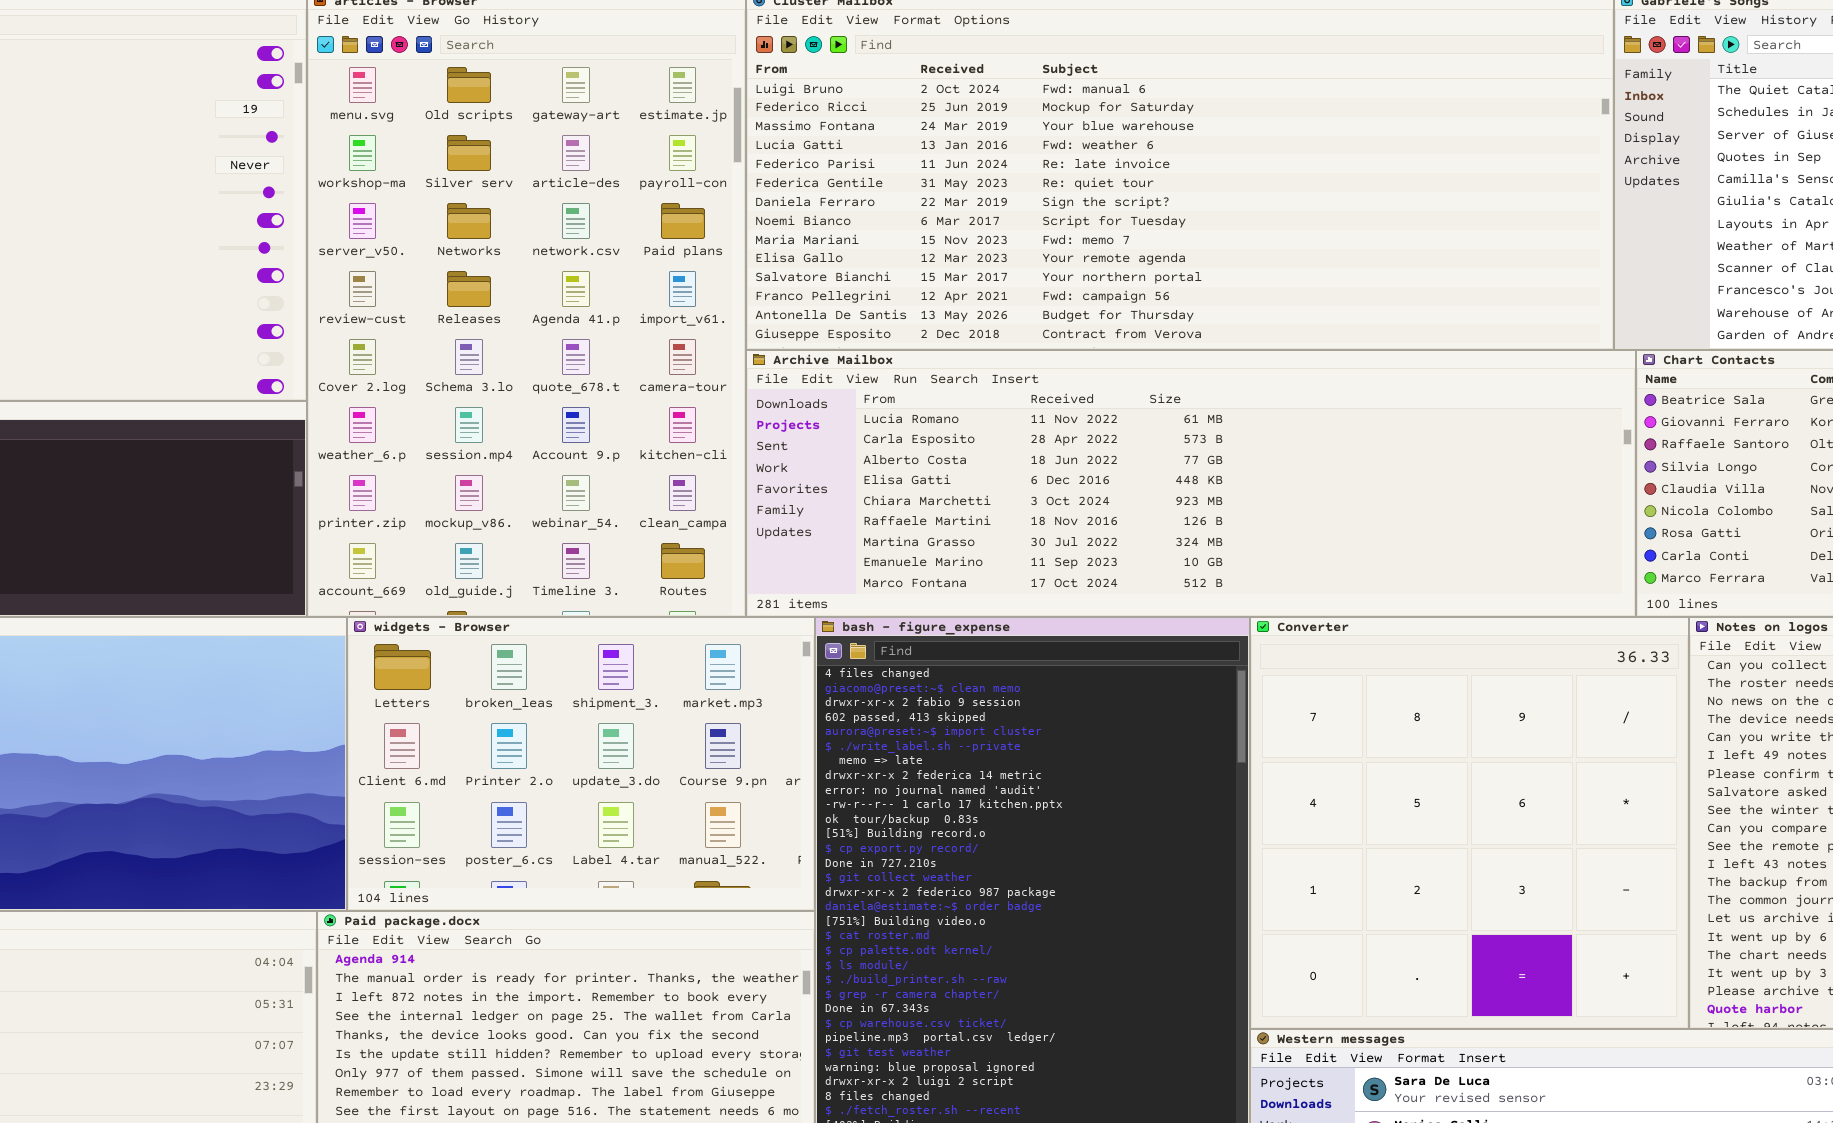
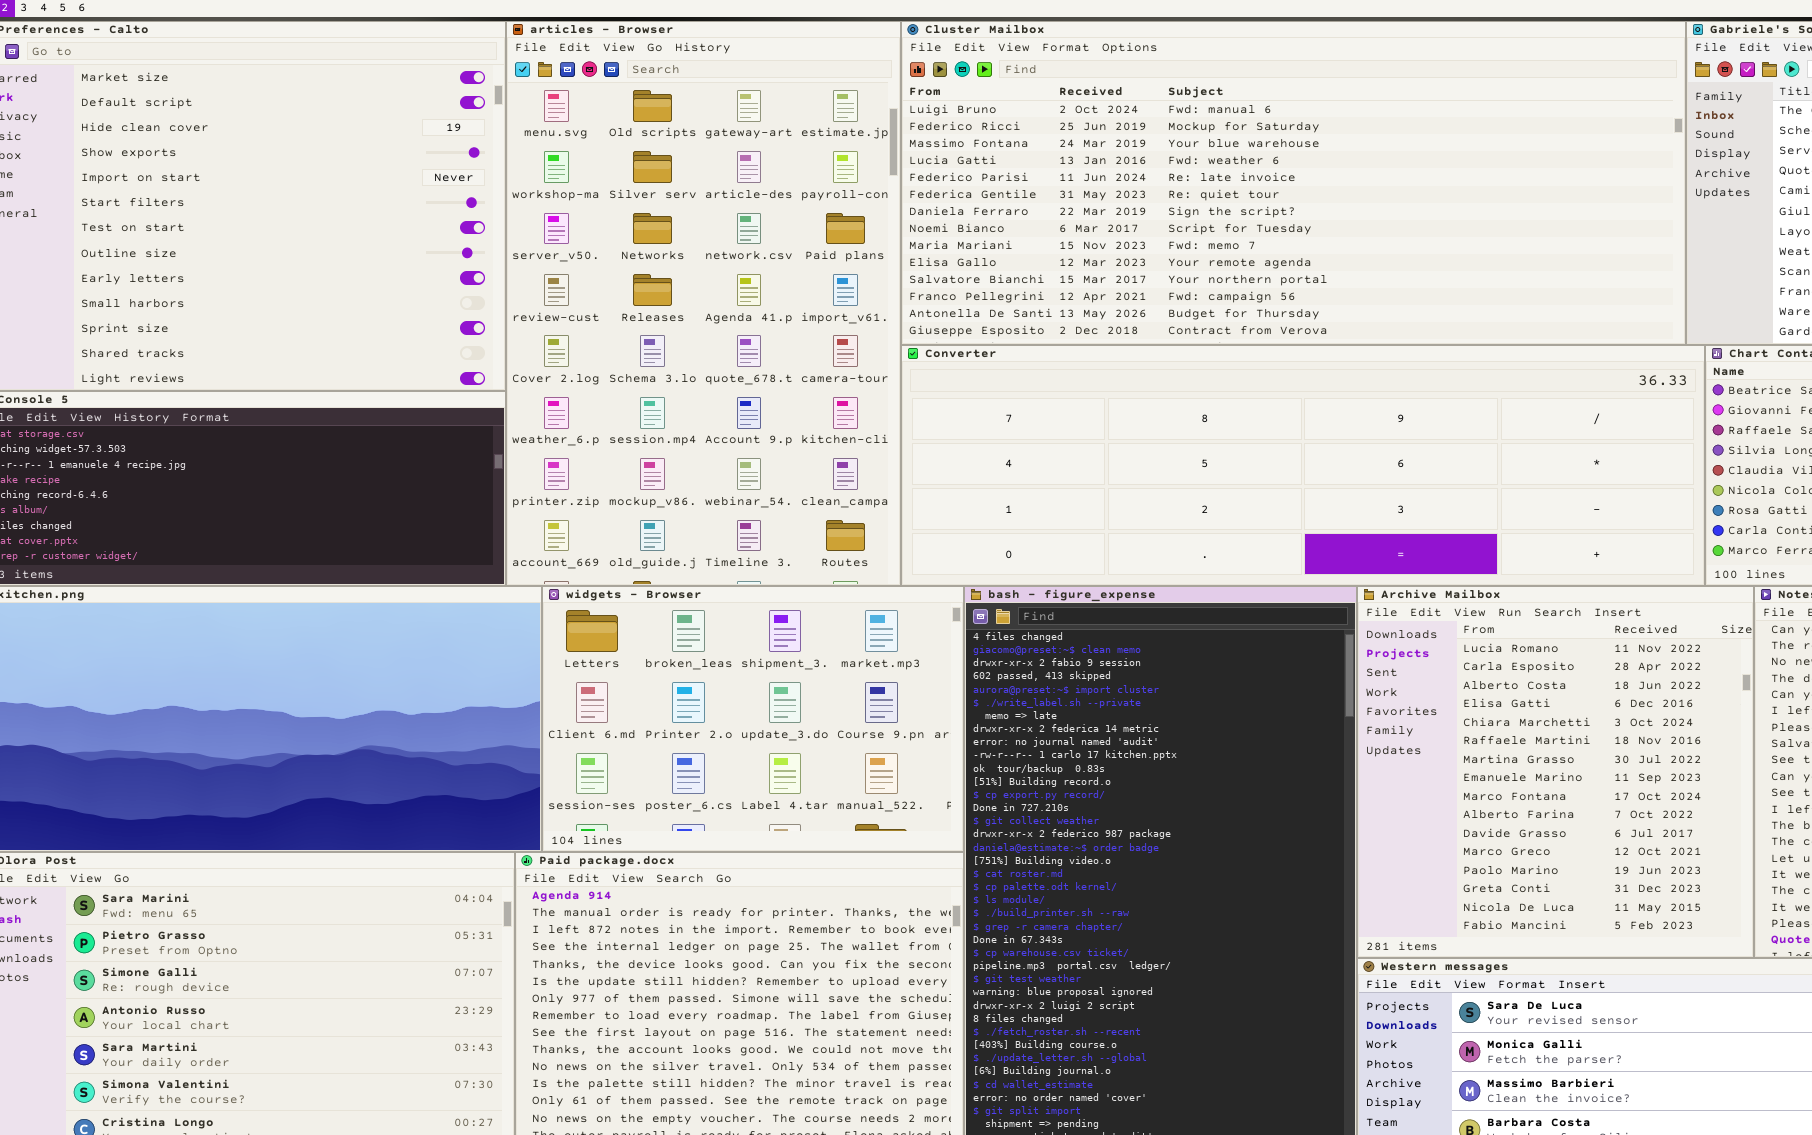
Archive Mailbox: [746,350,1636,617] -> [1357,586,1754,958], moved, resized
Converter: [1250,617,1689,1029] -> [901,345,1705,586], moved, resized

